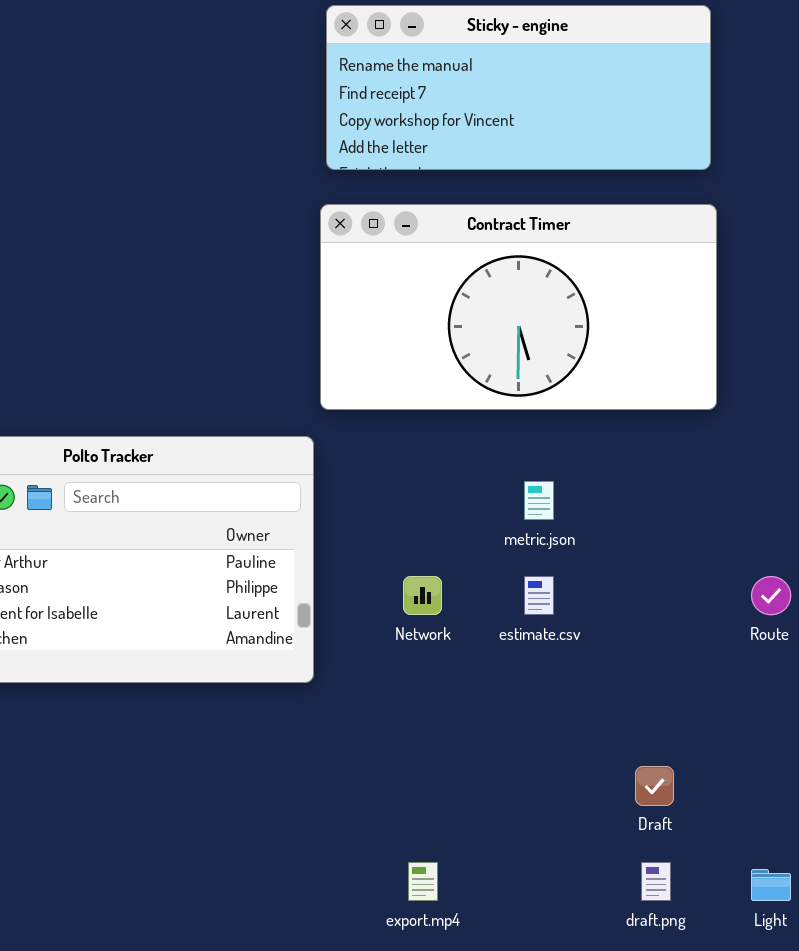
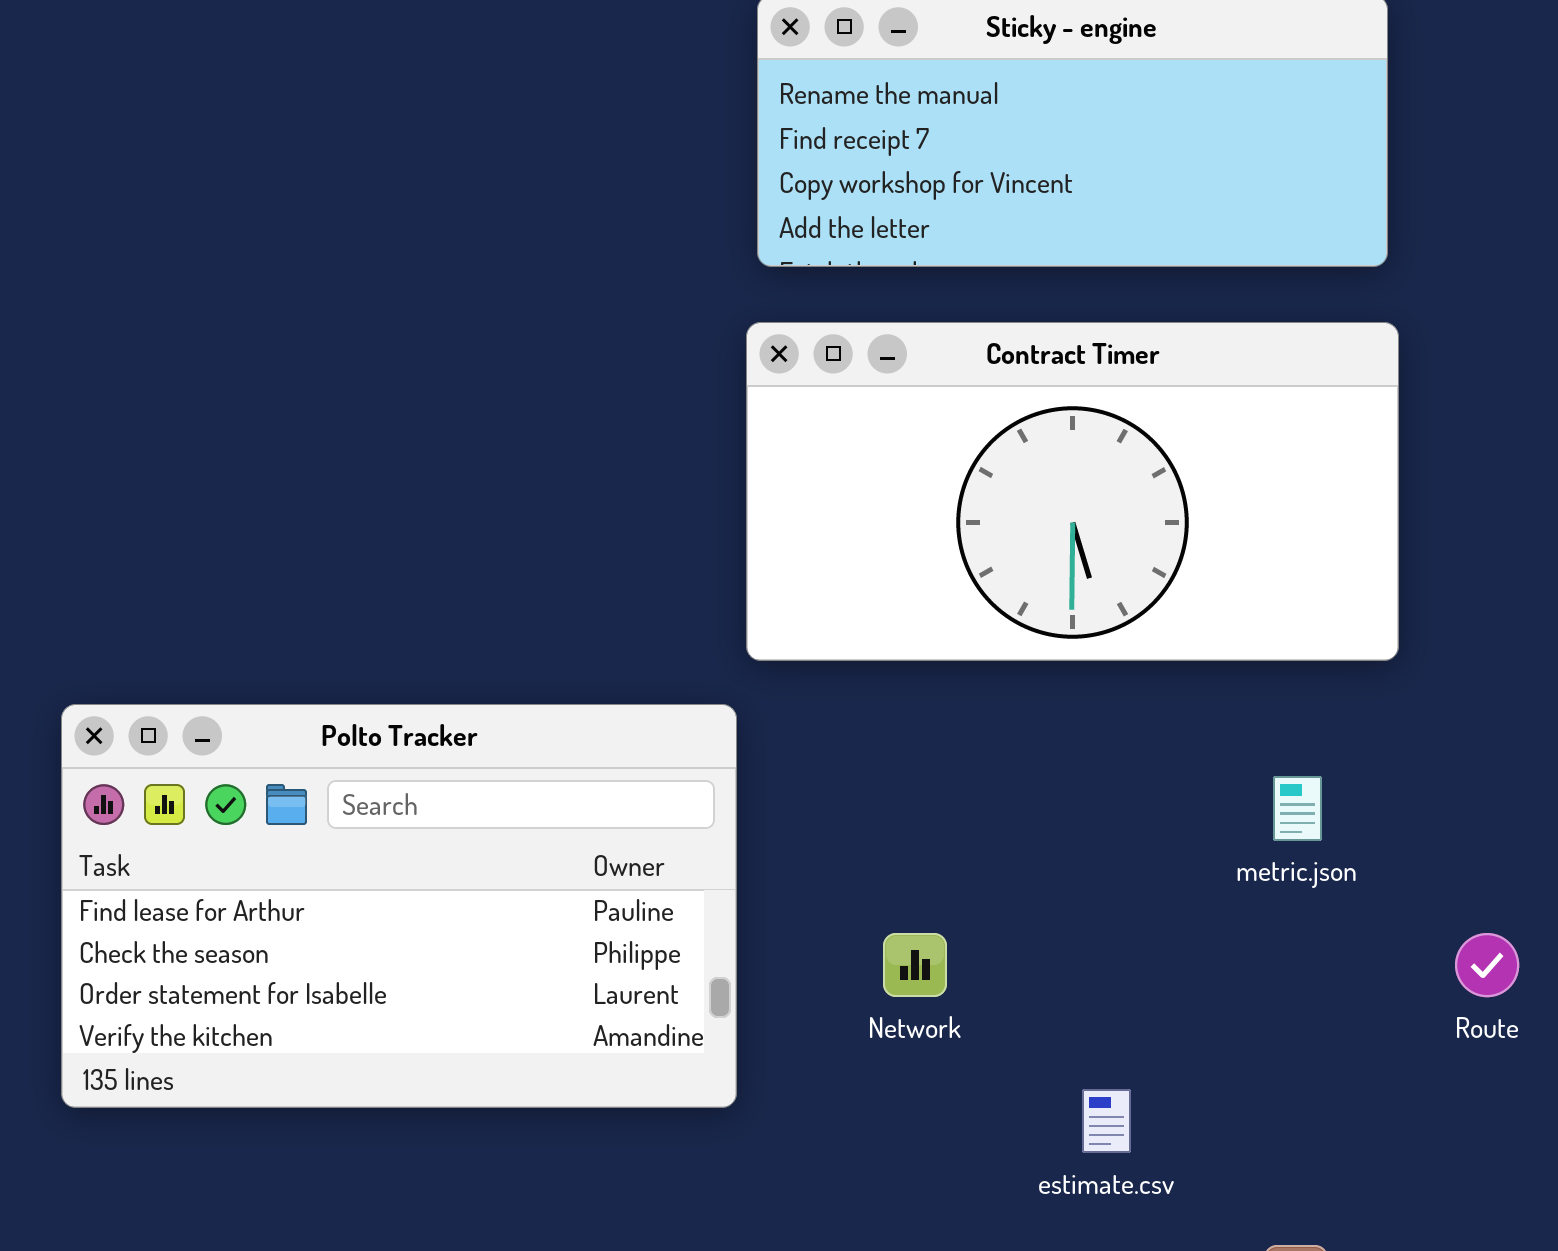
metric.json: [524,481,554,520] -> [1273,776,1322,841], moved
estimate.csv: [524,576,554,615] -> [1082,1089,1131,1153], moved

